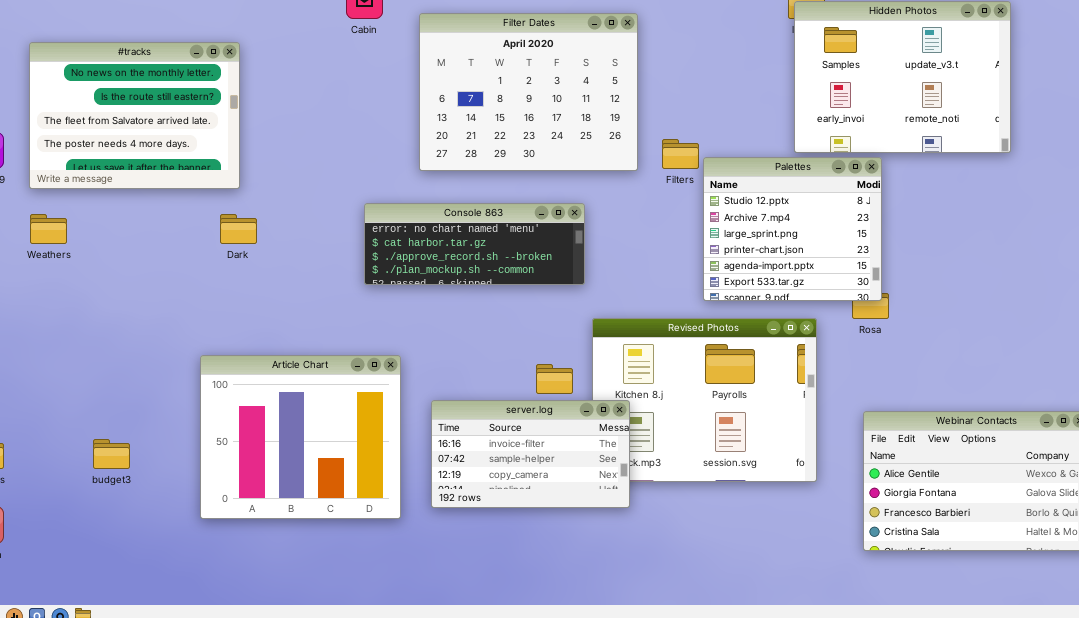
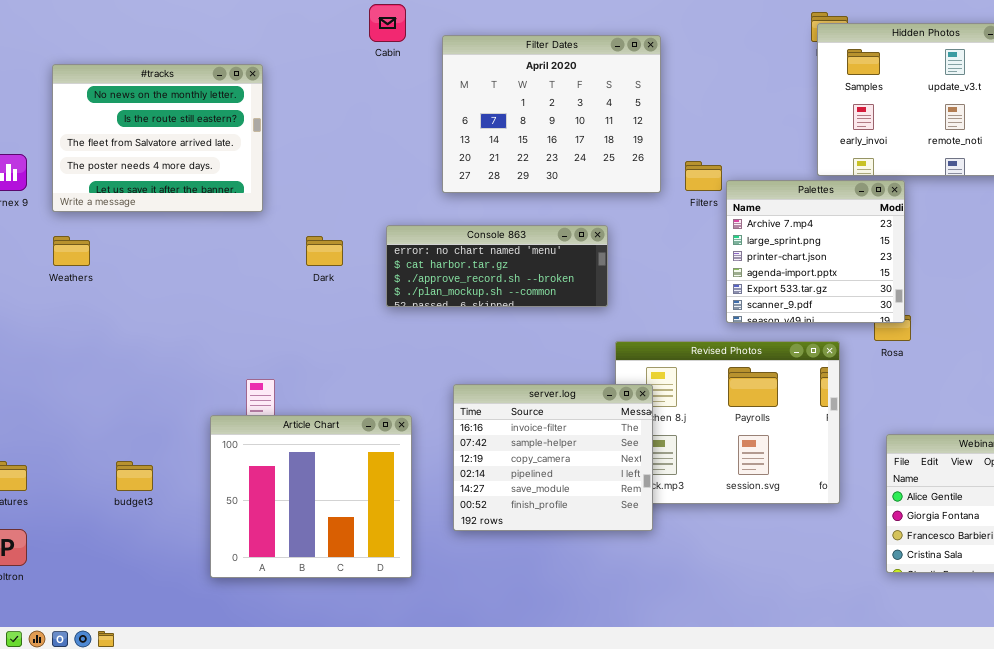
Palettes: [703,157,882,301] -> [726,180,905,323], scrolled down 1 row
Dark: [220,214,257,244] -> [306,236,343,266], moved
Article Chart: [200,355,401,519] -> [210,415,412,578], moved
server.log: [431,400,630,508] -> [453,384,653,531], resized

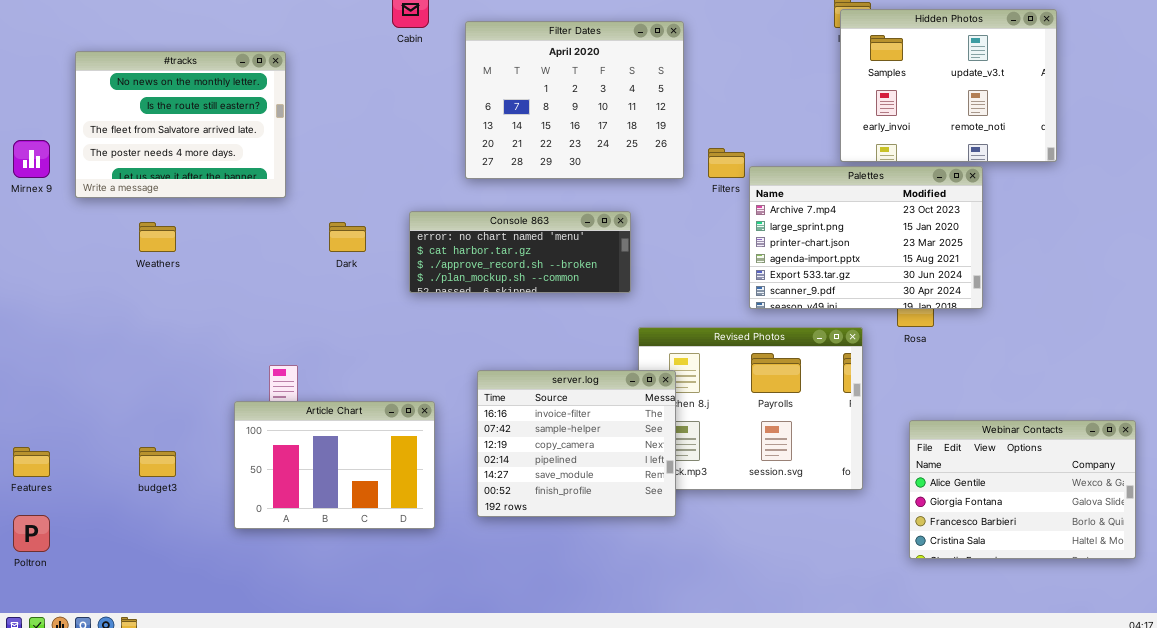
Palettes: [726,180,905,323] -> [749,166,983,309], resized
Weathers: [53,236,90,266] -> [139,222,176,252], moved
Article Chart: [210,415,412,578] -> [234,401,435,529], resized

